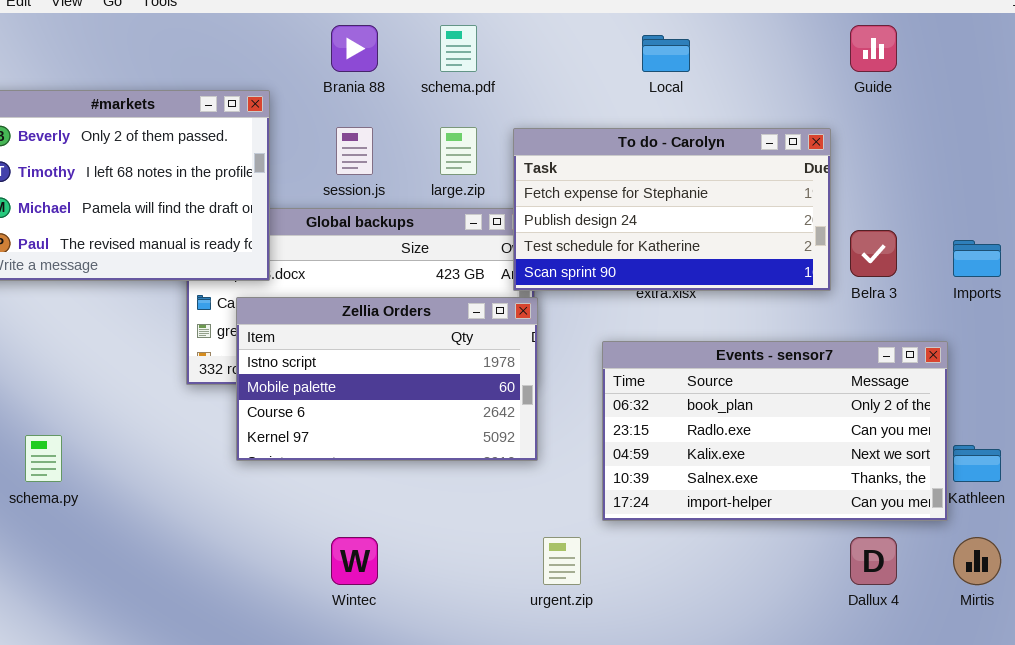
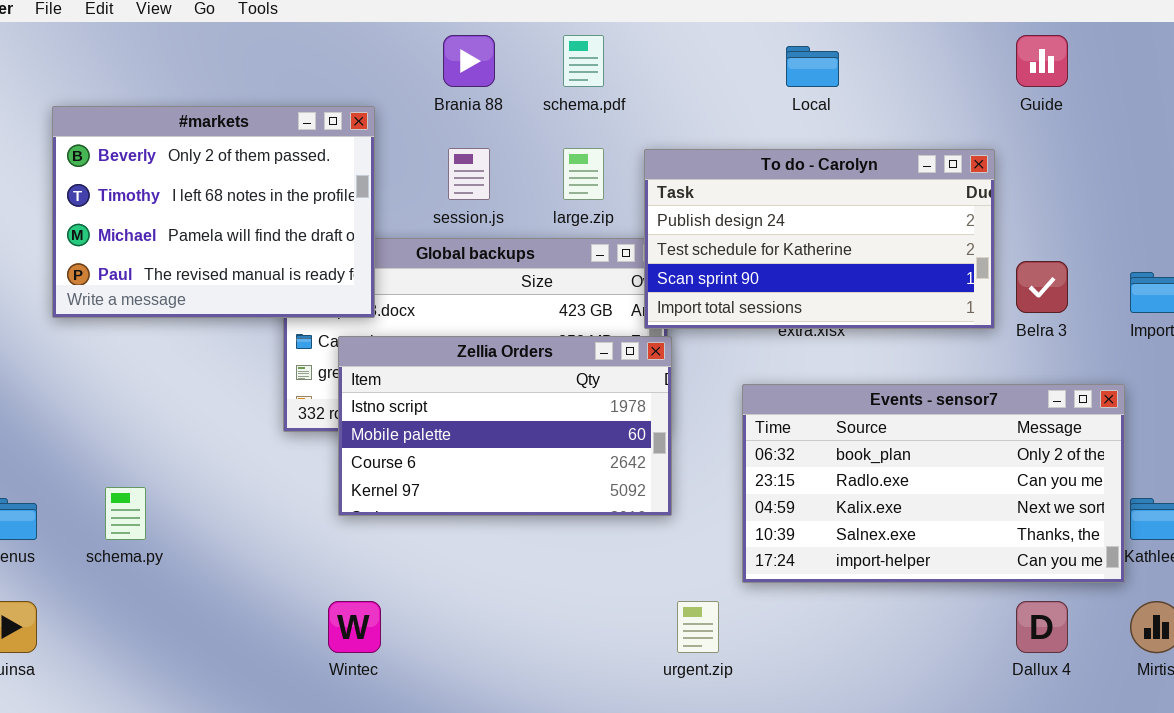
To do - Carolyn: [513,128,831,291] -> [644,149,995,329], scrolled down 1 row
Wintec: [331,537,378,585] -> [328,601,381,653], moved

